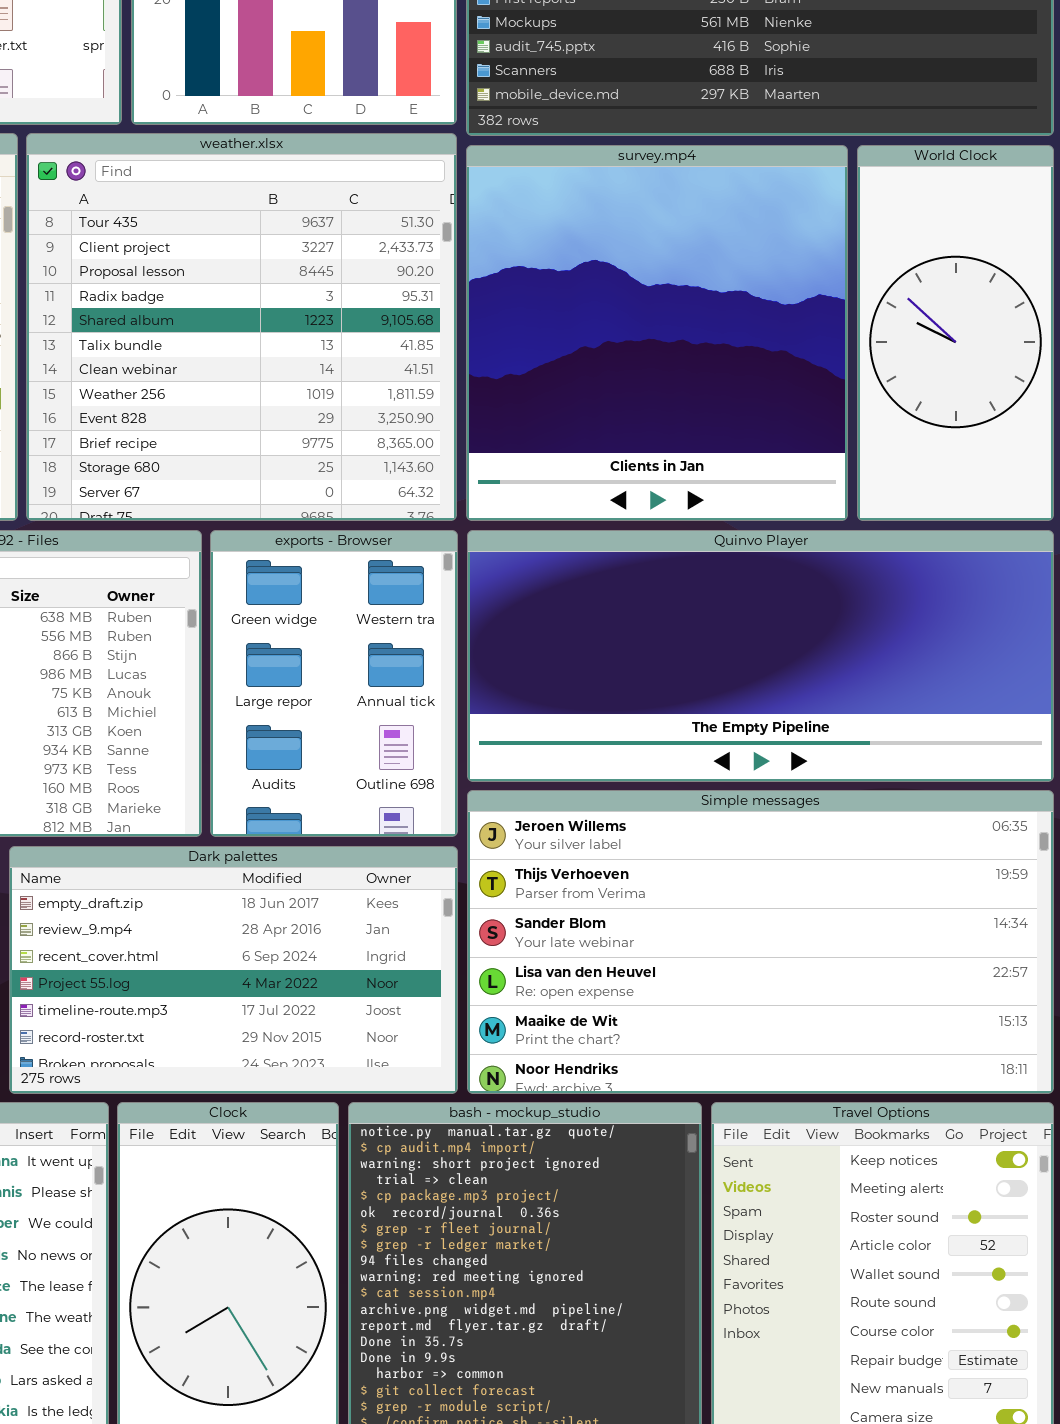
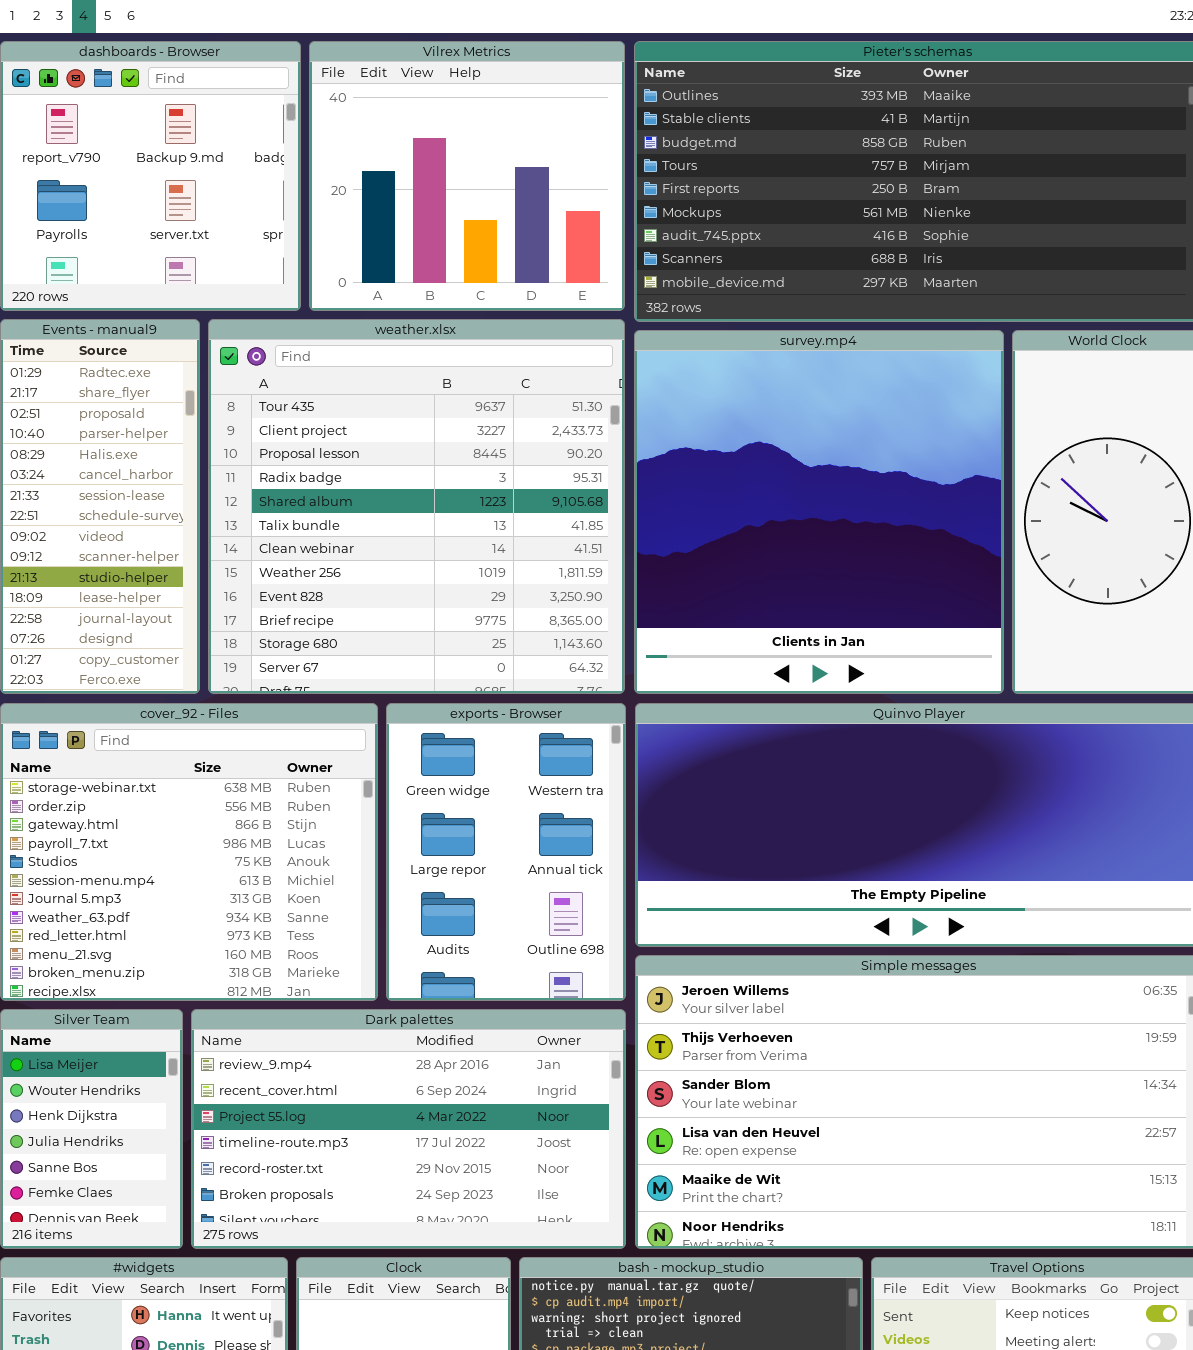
Dark palettes: [9,846,458,1094] -> [191,1009,626,1249], scrolled down 1 row

